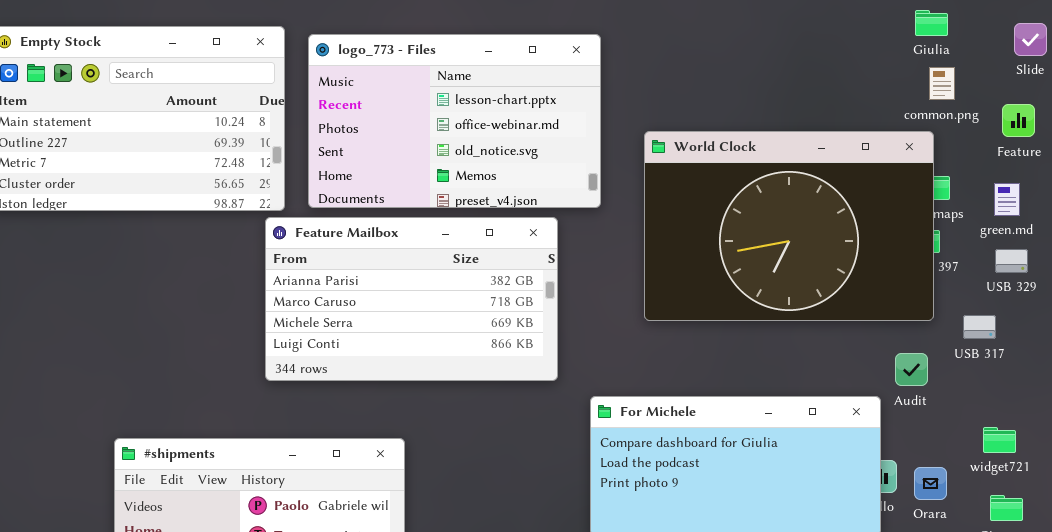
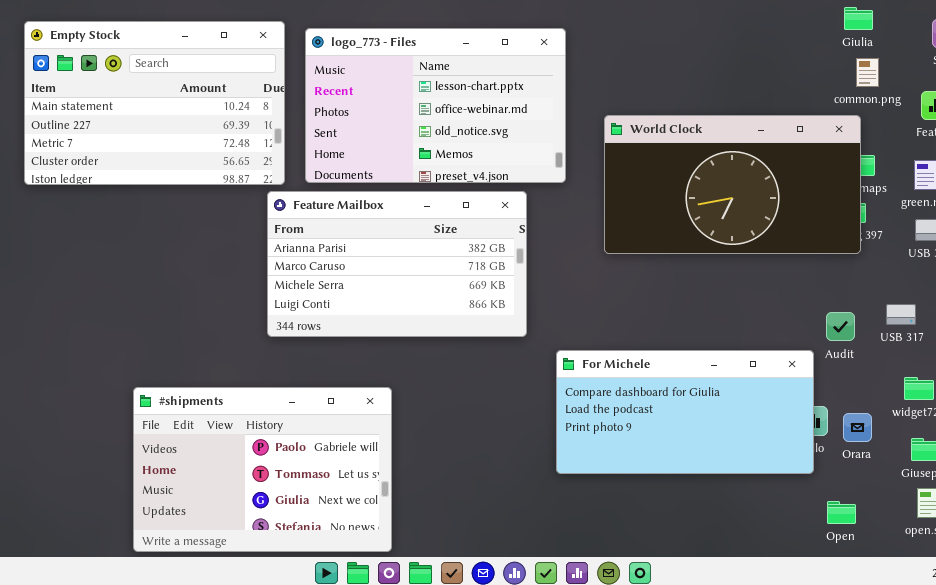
World Clock: [644,131,934,321] -> [604,115,861,254], resized
USB 317: [963,315,996,339] -> [886,304,916,325], moved

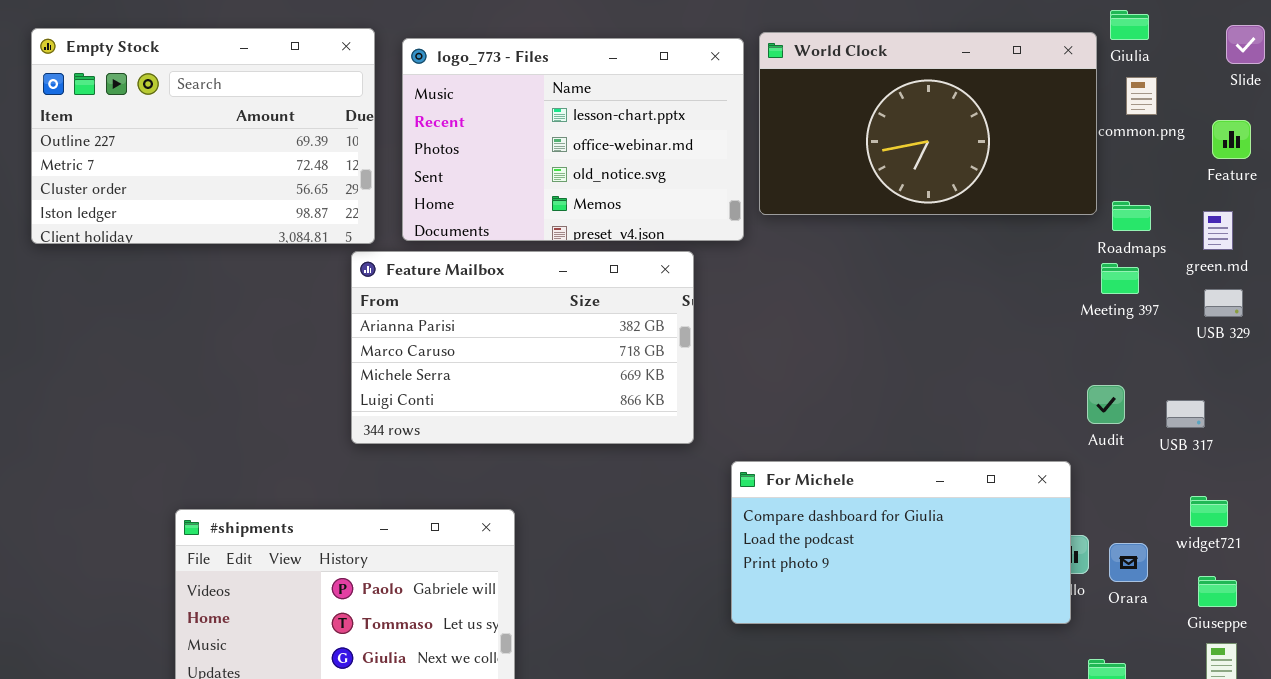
Empty Stock: [24,21,285,185] -> [31,28,375,244], scrolled down 1 row
World Clock: [604,115,861,254] -> [759,32,1097,215], moved
Audit: [826,312,855,341] -> [1087,385,1125,424], moved

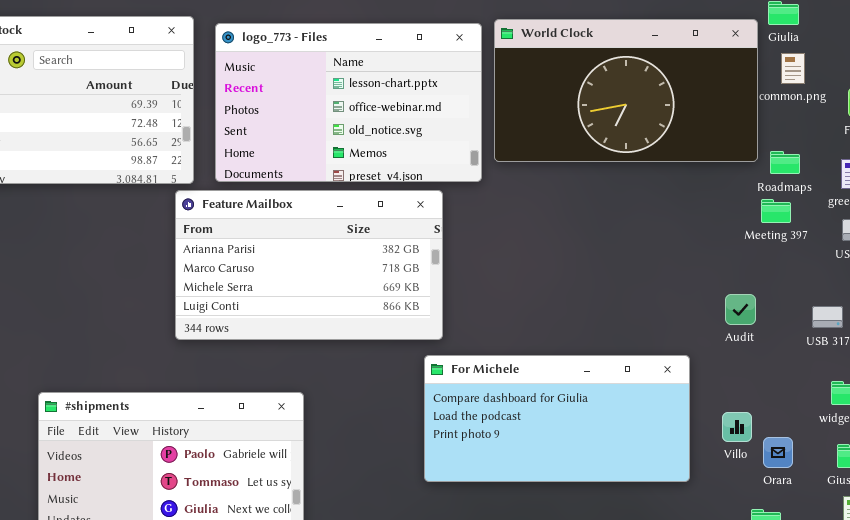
Audit: [1087,385,1125,424] -> [725,294,756,325], moved
For Michele: [731,461,1071,624] -> [424,355,690,482], moved
Orara: [1109,543,1148,582] -> [763,437,793,468], moved

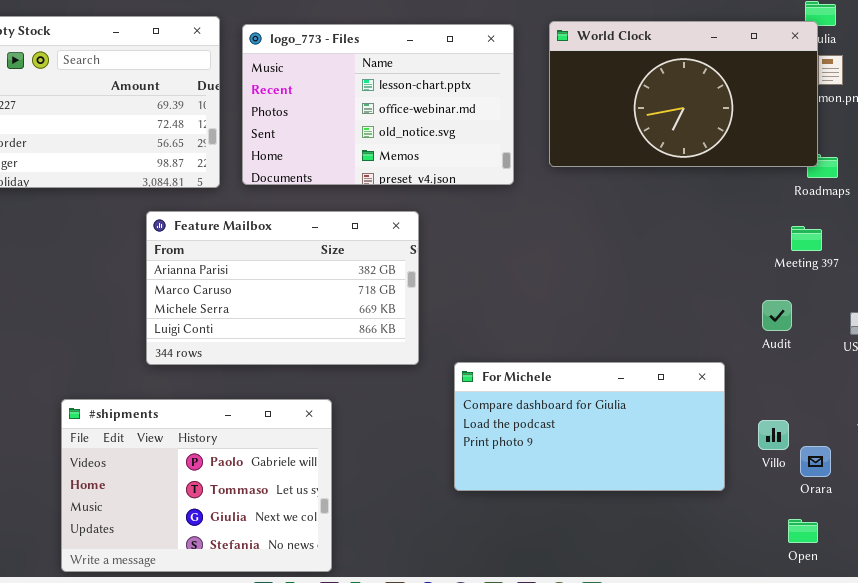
World Clock: [494,19,758,162] -> [549,21,818,167], moved
Feature Mailbox: [175,190,443,340] -> [146,211,419,365], moved
Meeting 397: [761,199,791,223] -> [791,226,822,251], moved

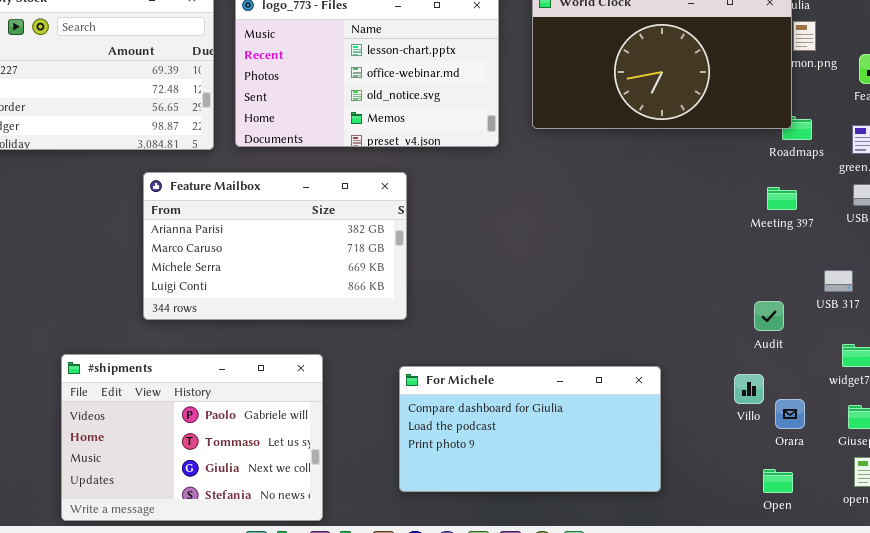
Audit: [762,300,792,331] -> [754,301,784,331], moved
For Michele: [454,362,725,491] -> [399,366,661,492], moved

